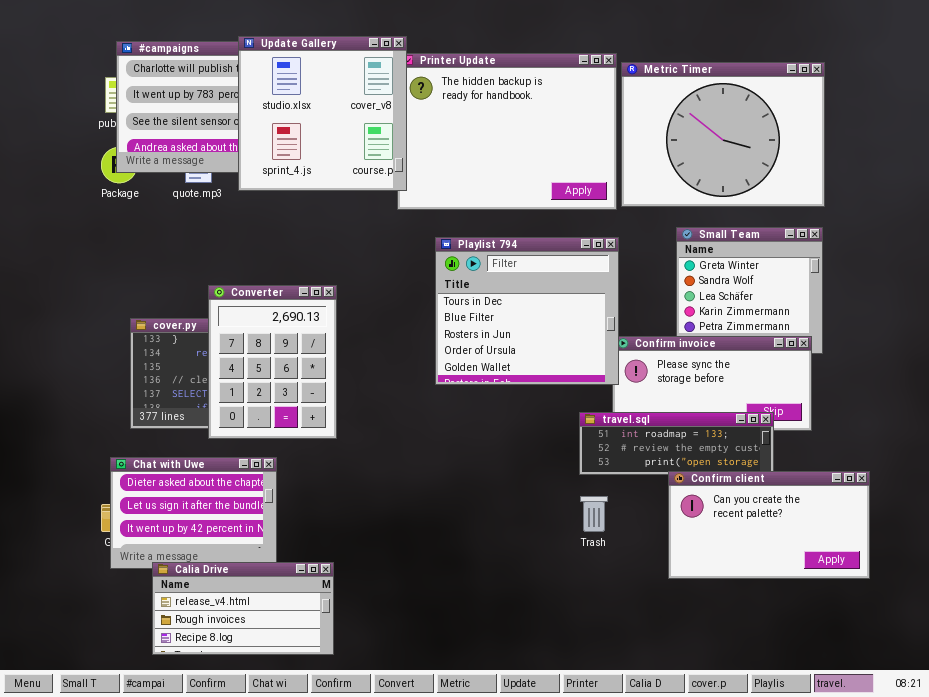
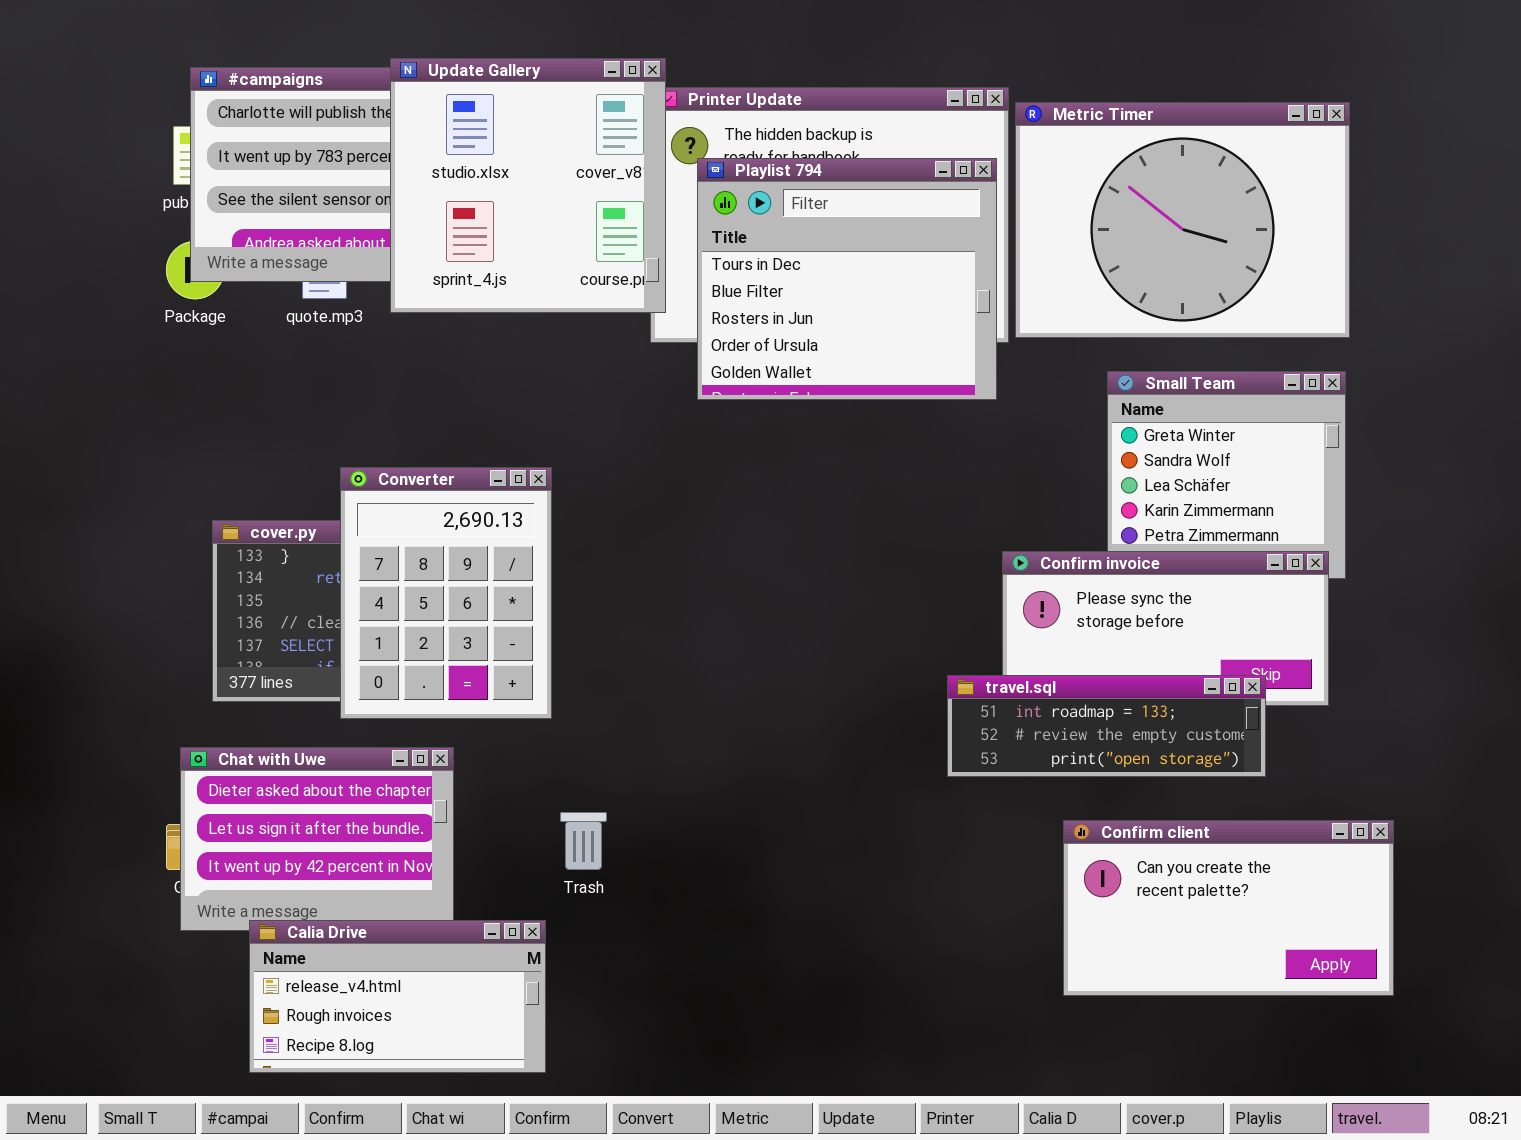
Playlist 794: [435,237,619,385] -> [697,158,997,400], moved
Confirm client: [668,471,870,579] -> [1063,820,1394,996], moved
Trash: [580,496,608,532] -> [560,812,607,870], moved

